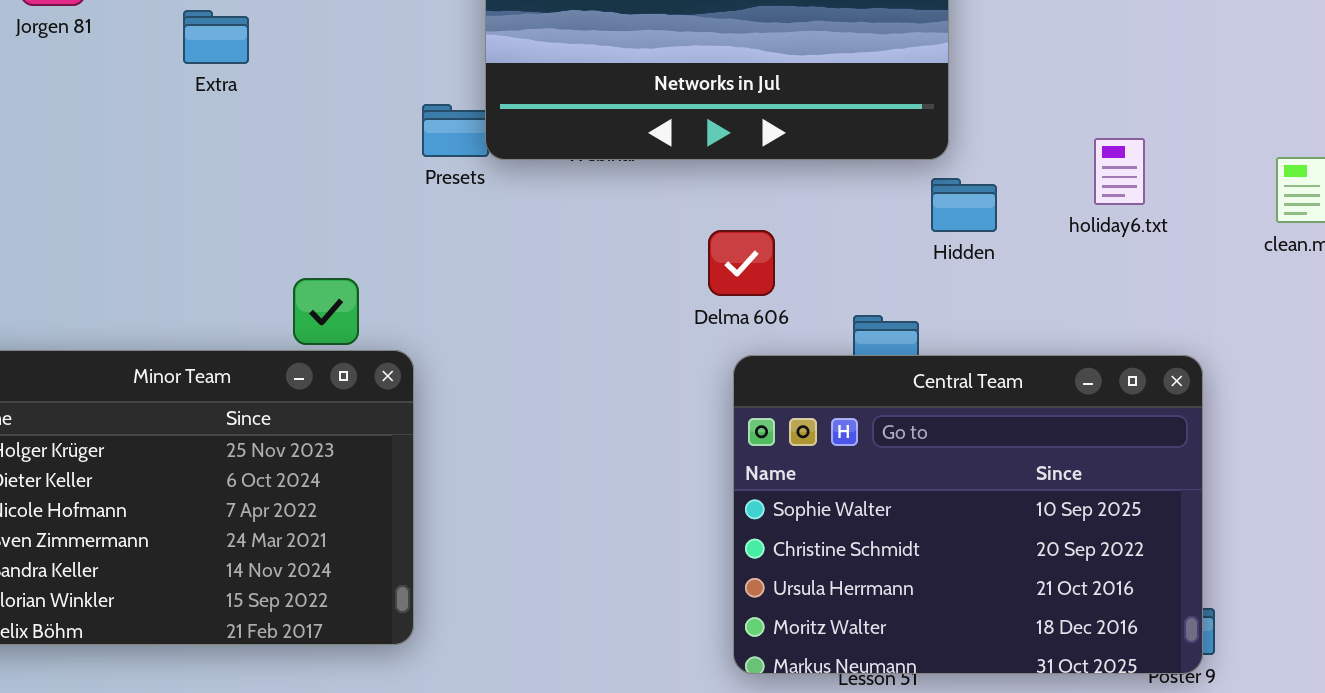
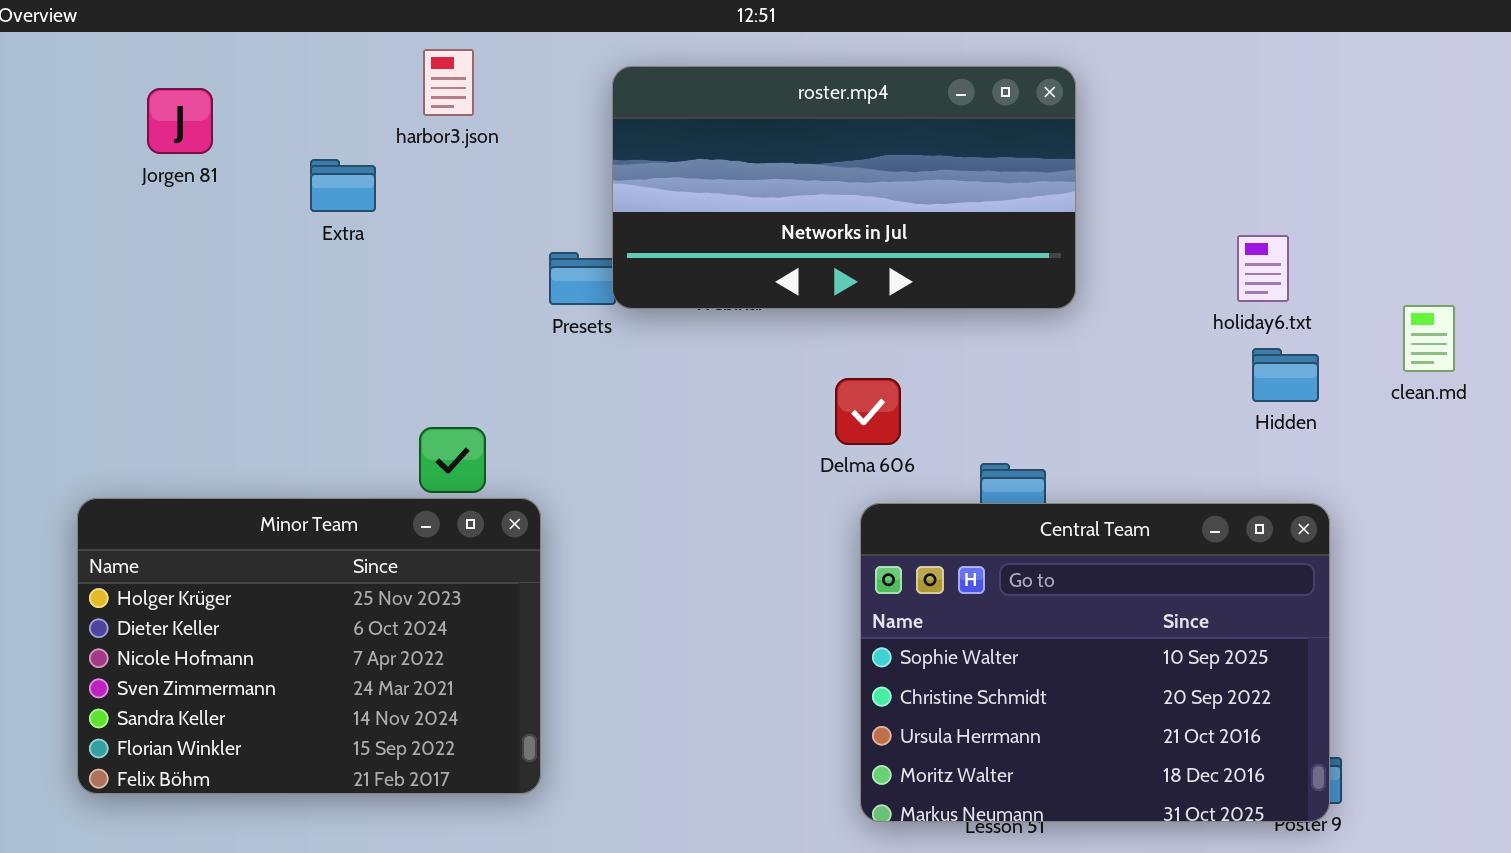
holiday6.txt: [1094,138,1145,205] -> [1237,235,1289,302], moved
Hidden: [931,178,997,232] -> [1252,348,1319,402], moved

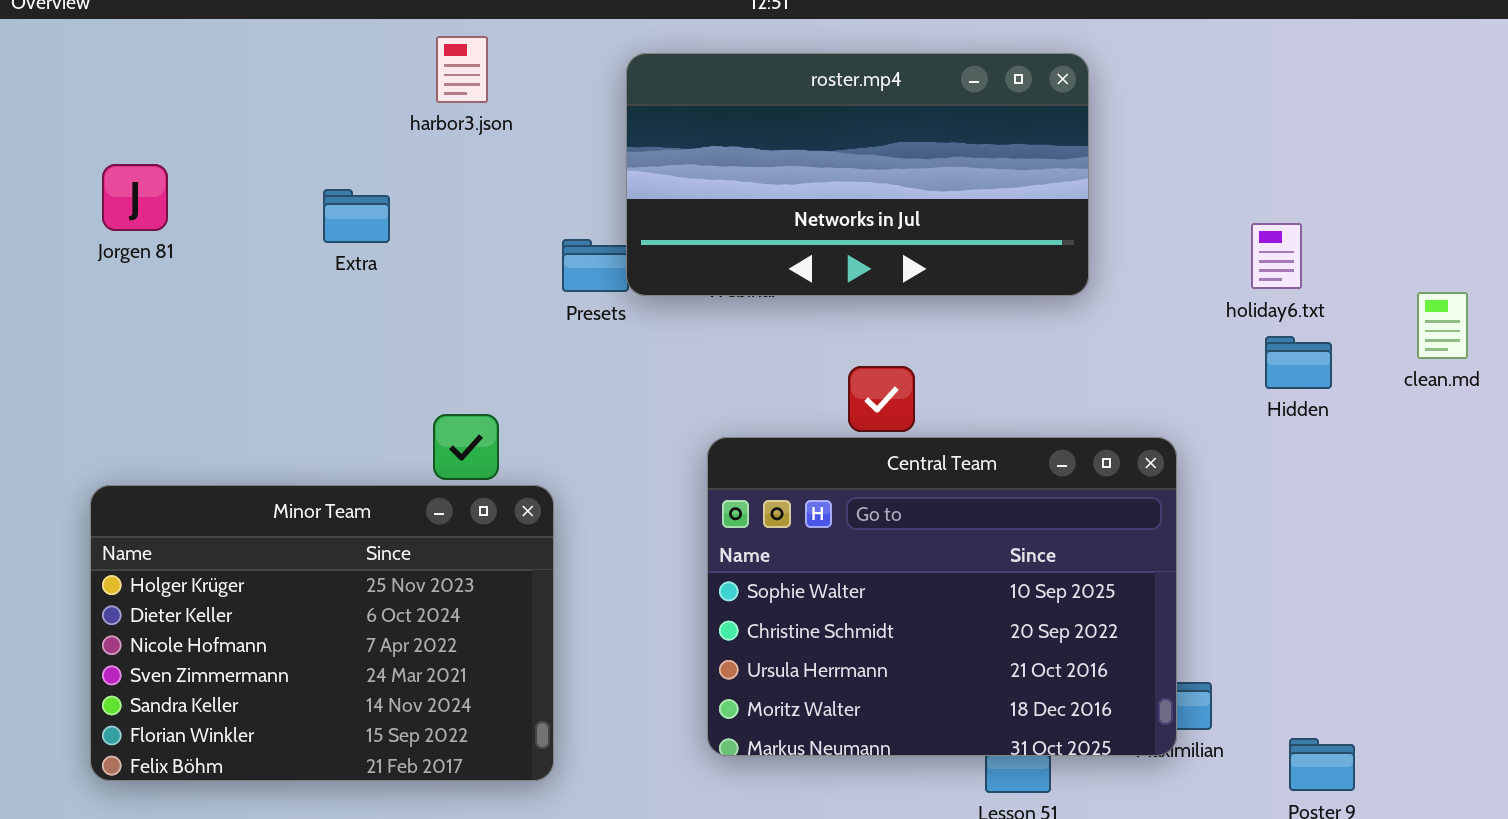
Jorgen 81: [147,88,213,154] -> [102,164,168,231], moved
Extra: [310,159,376,212] -> [323,189,390,243], moved
Central Team: [860,503,1330,822] -> [707,437,1177,756], moved

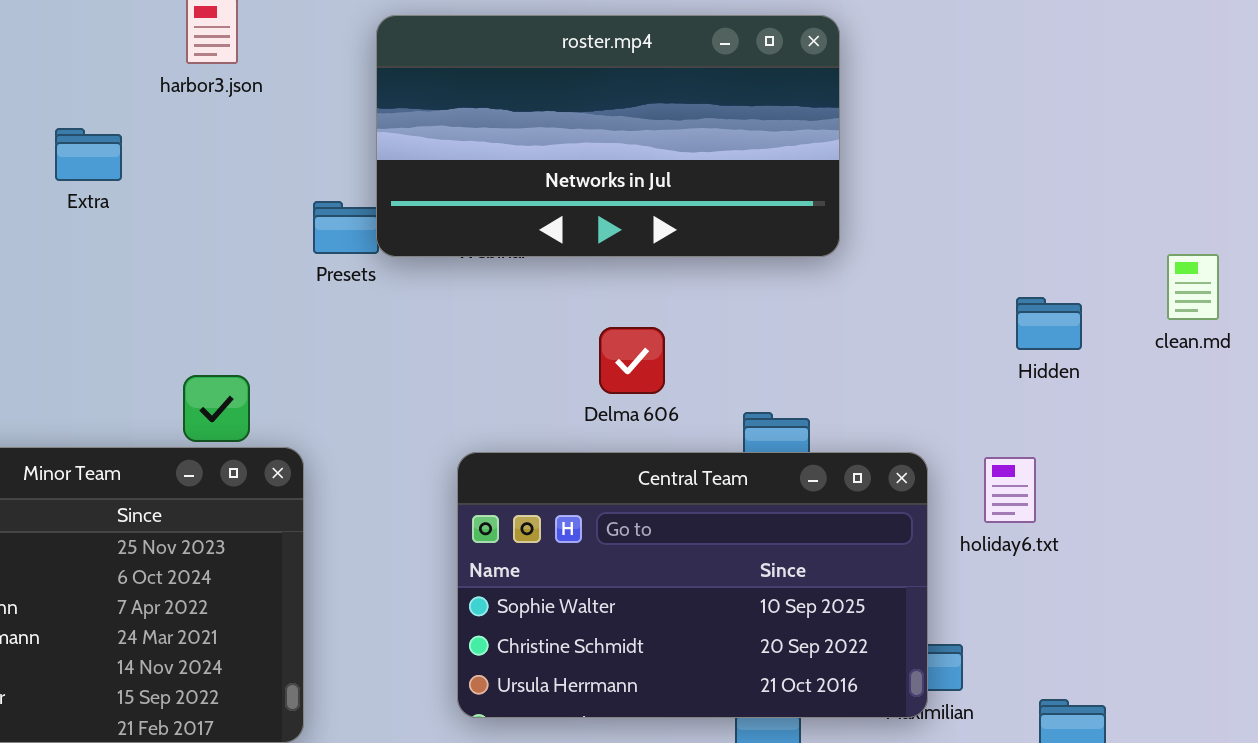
Extra: [323,189,390,243] -> [55,128,122,181], moved
holiday6.txt: [1251,223,1302,289] -> [984,457,1036,523], moved
Central Team: [707,437,1177,756] -> [457,452,928,718], resized

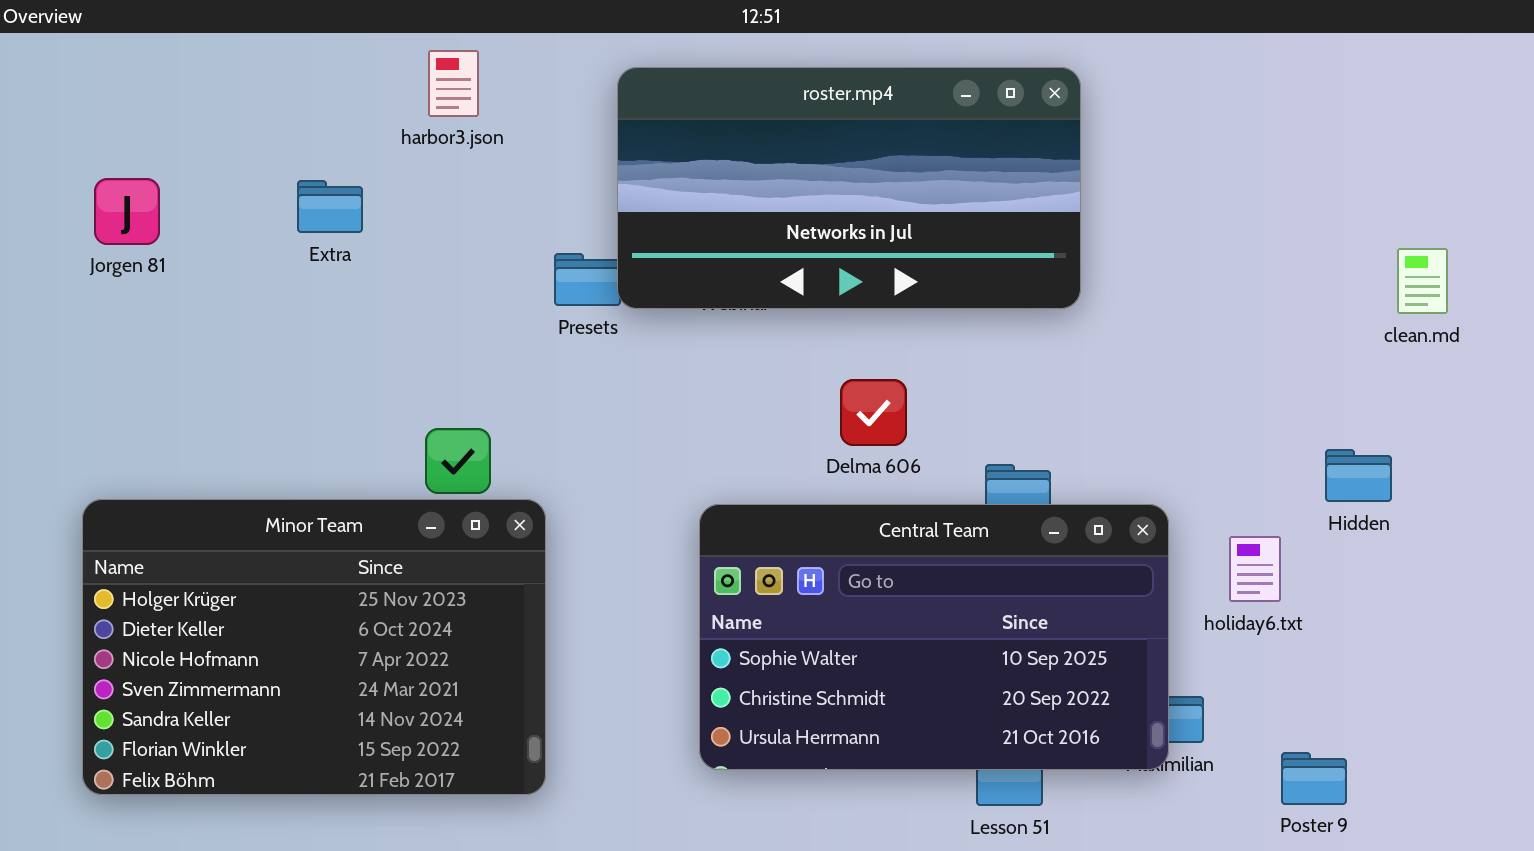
clean.md: [1167,254,1219,320] -> [1397,248,1448,314], moved
Hidden: [1016,297,1082,350] -> [1325,449,1392,502], moved
holiday6.txt: [984,457,1036,523] -> [1229,536,1281,602], moved

